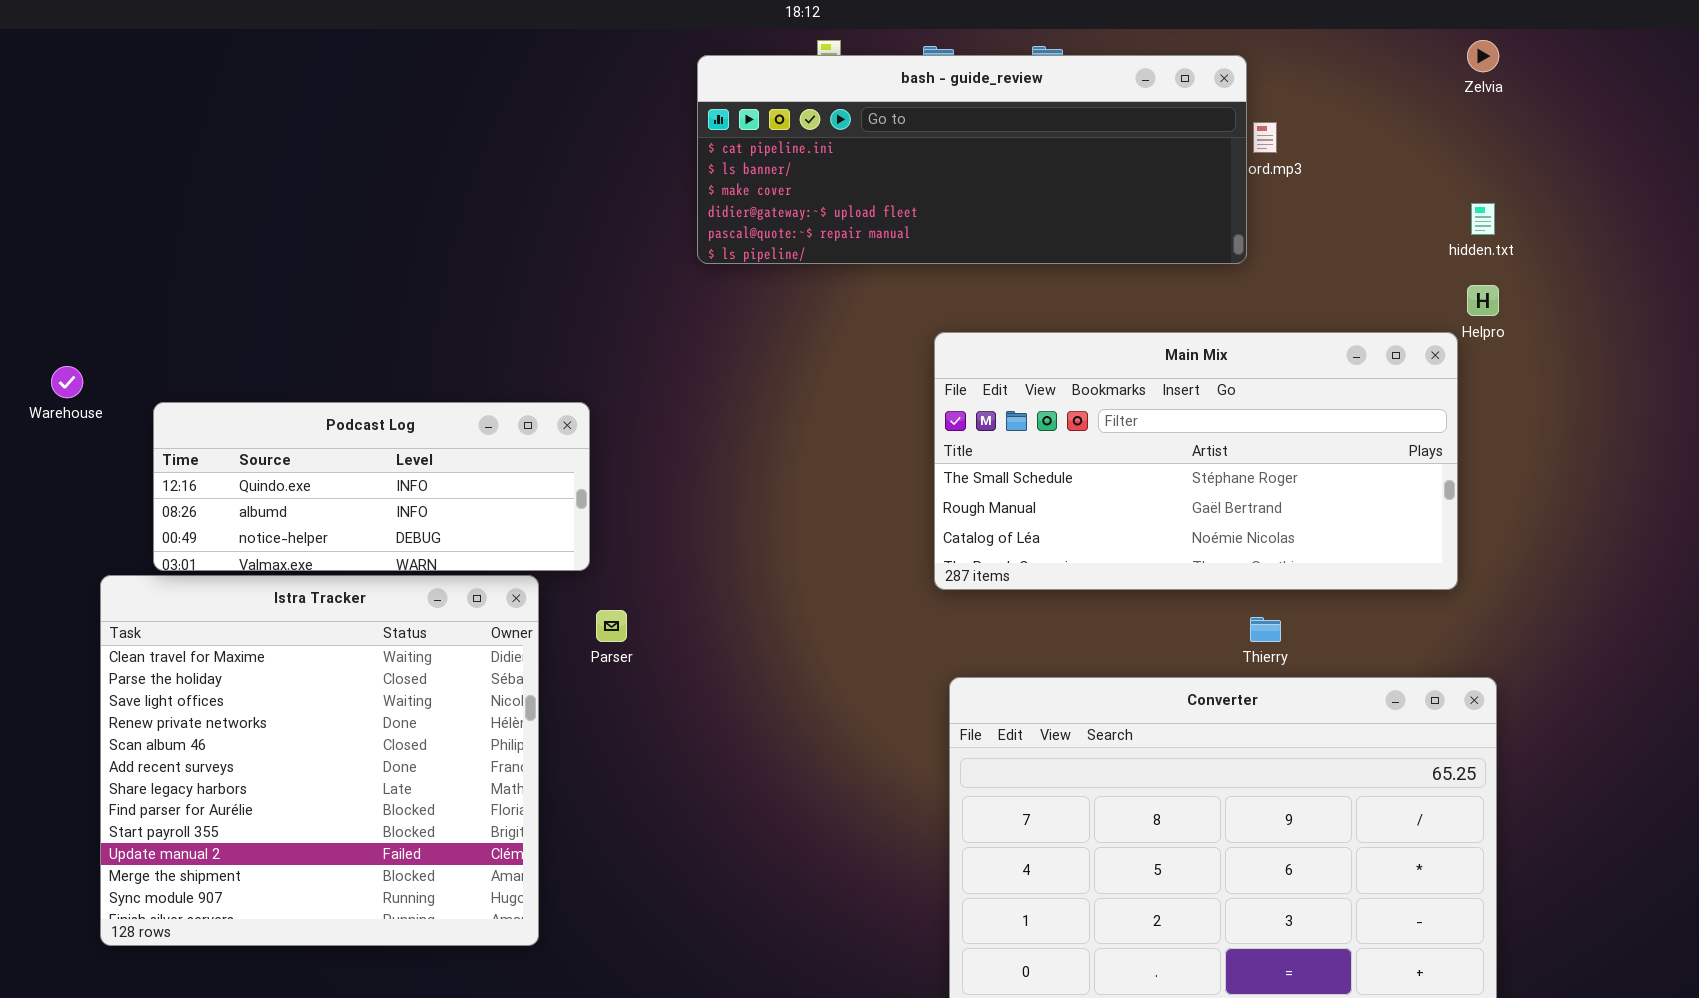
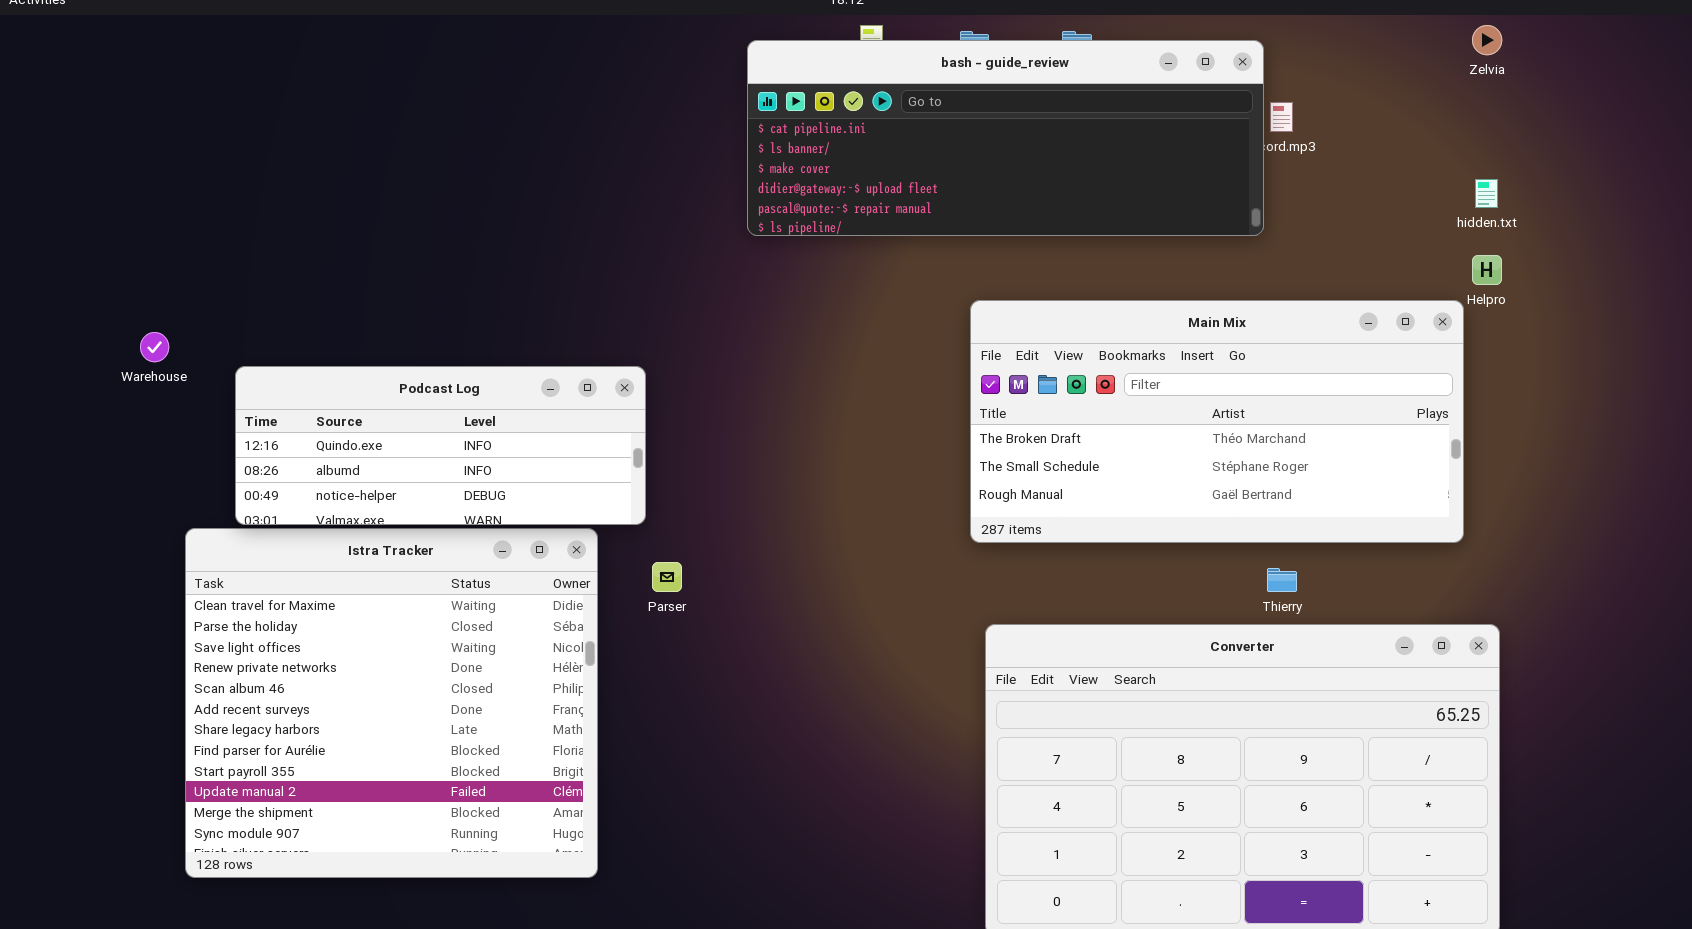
Main Mix: [934,332,1458,590] -> [970,300,1464,543], scrolled up 1 row

